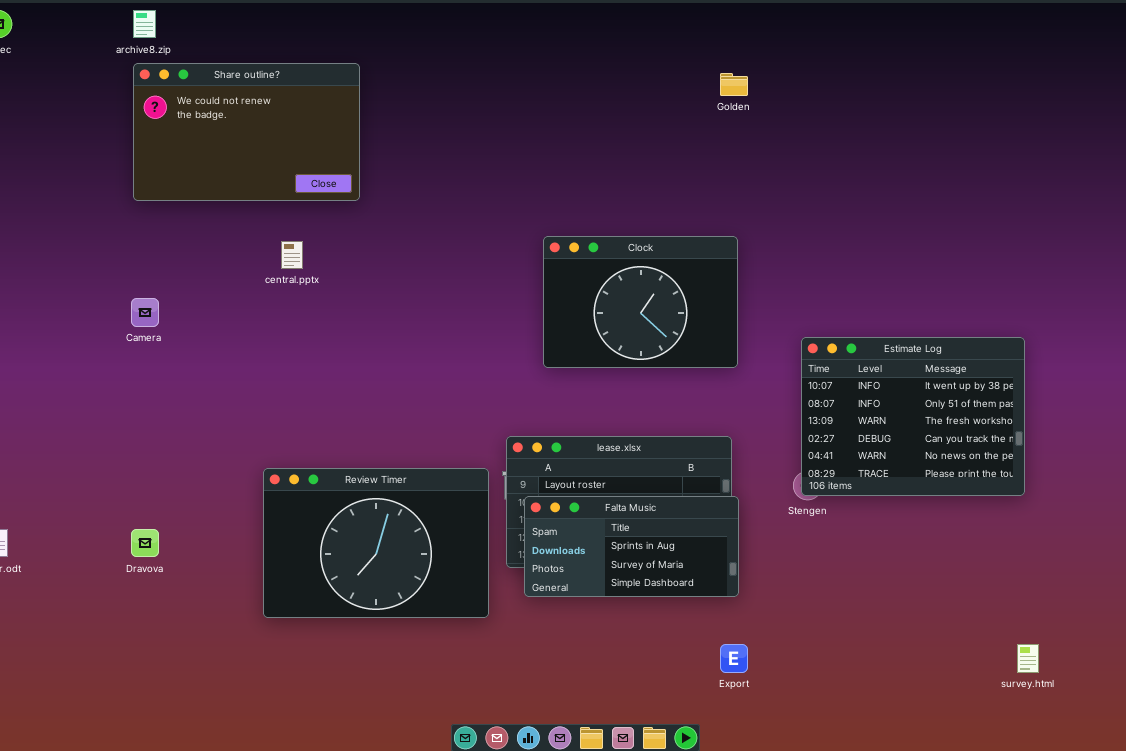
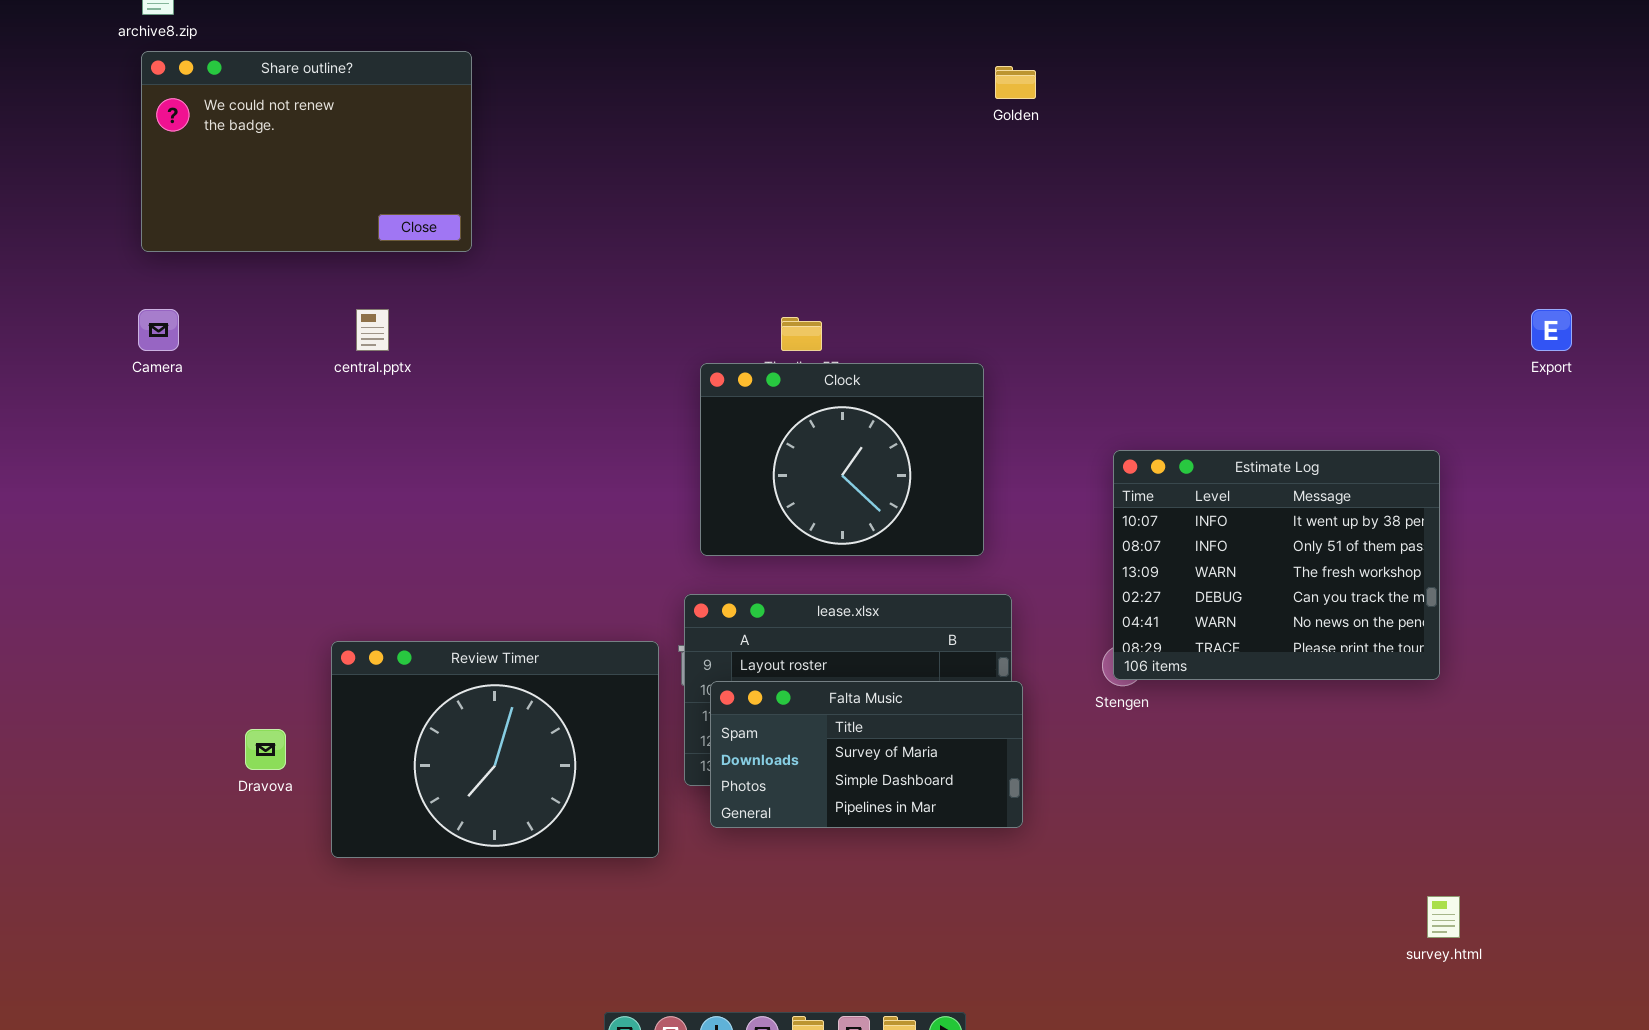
Clock: [543,236,738,368] -> [700,363,984,556], moved
Camera: [131,298,159,327] -> [138,309,179,351], moved
Falta Music: [524,496,739,597] -> [710,681,1023,828], scrolled down 1 row
Dravova: [131,529,159,557] -> [245,729,286,770], moved
Export: [720,644,748,673] -> [1531,309,1572,351], moved

